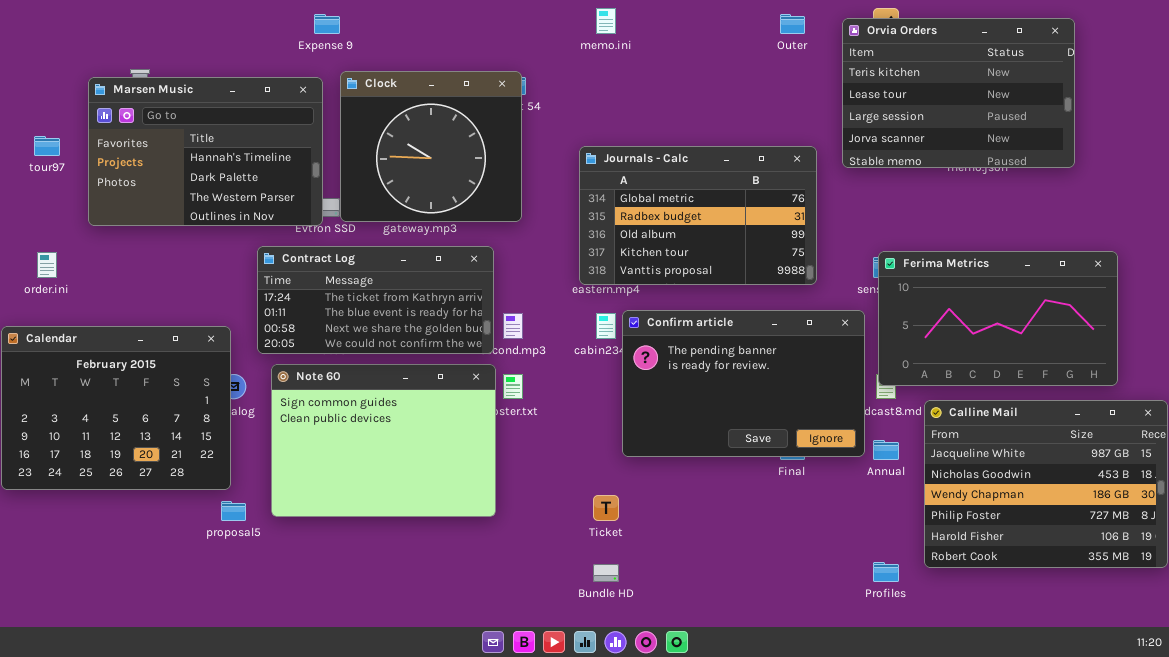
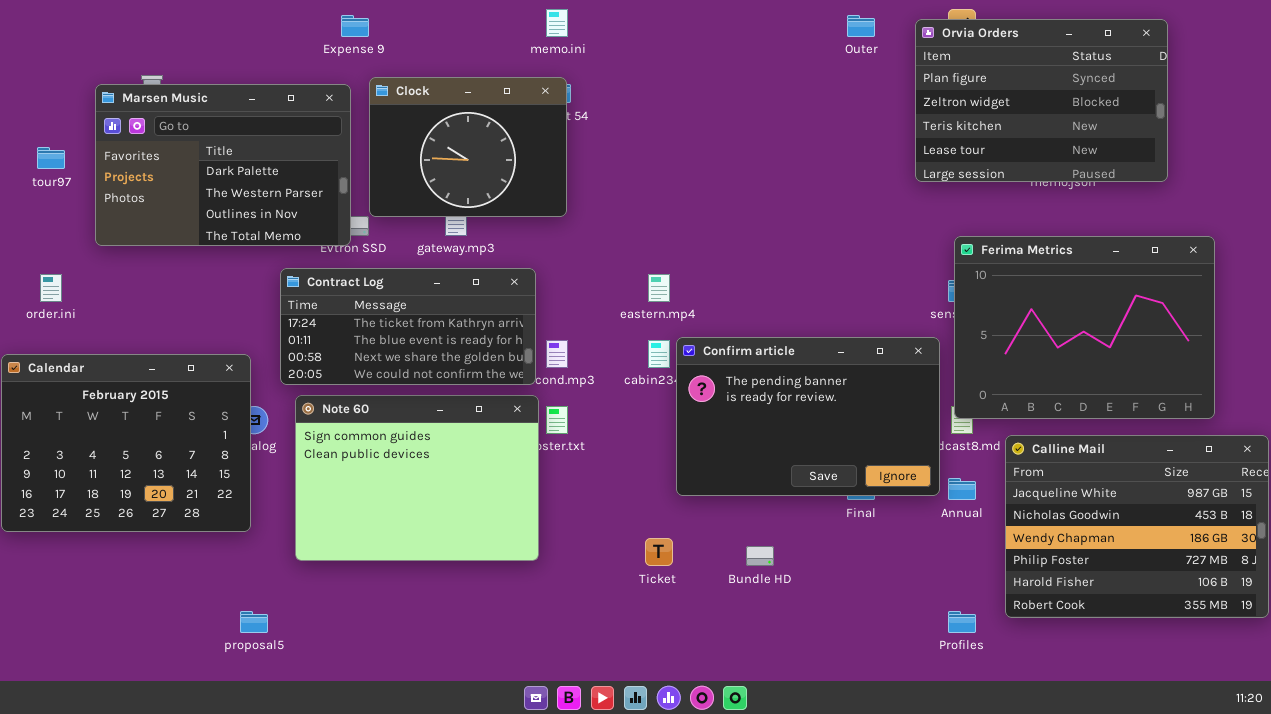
memo.ini: [596,8,616,34] -> [546,9,568,37], moved
Orvia Orders: [842,18,1075,168] -> [915,19,1168,182], scrolled up 2 rows
Clock: [340,71,522,222] -> [369,77,567,217], resized
Marsen Music: [88,77,323,226] -> [95,84,351,246], scrolled down 1 row
Journals - Calc: [579,146,817,285] -> none, closed
Ferima Metrics: [878,251,1118,386] -> [954,236,1215,419], resized
proposal5: [221,501,246,521] -> [240,611,268,633], moved
Bundle HD: [593,564,619,582] -> [746,546,774,566], moved

